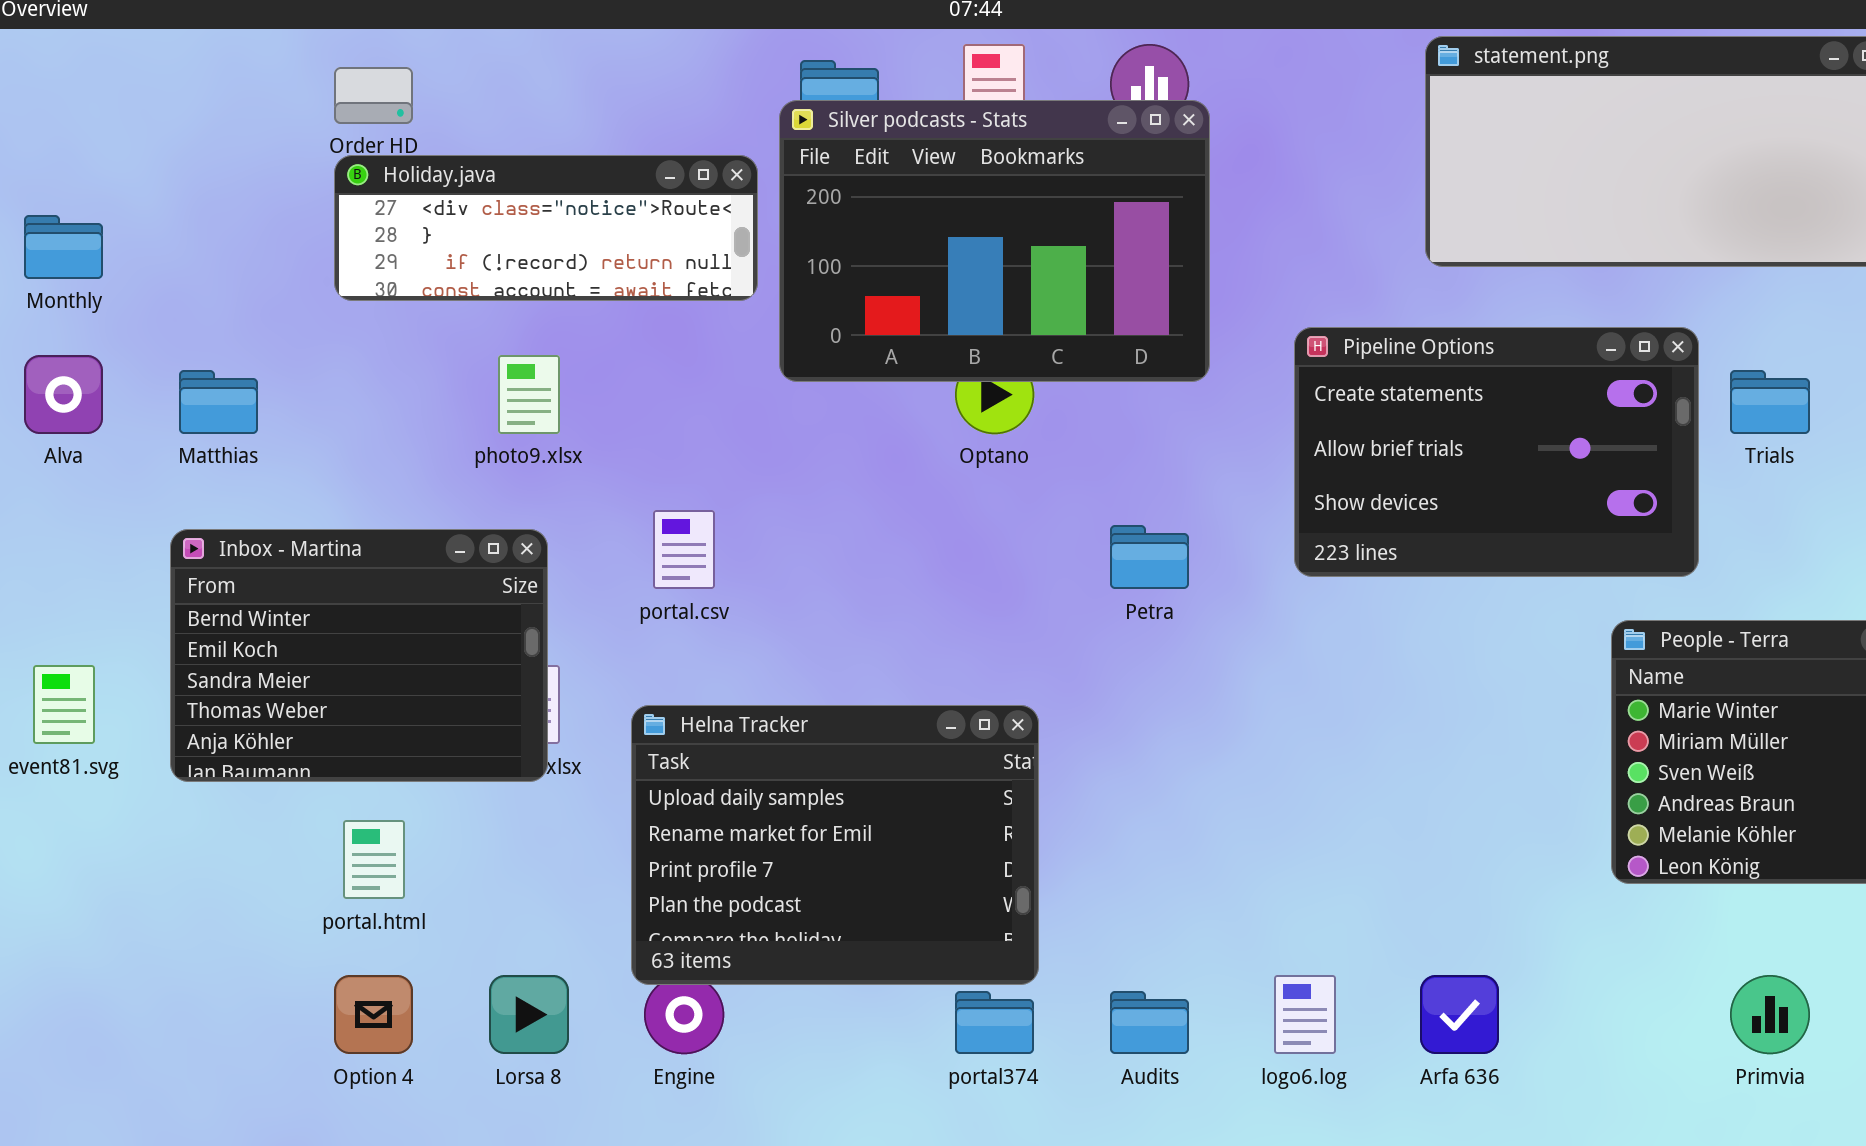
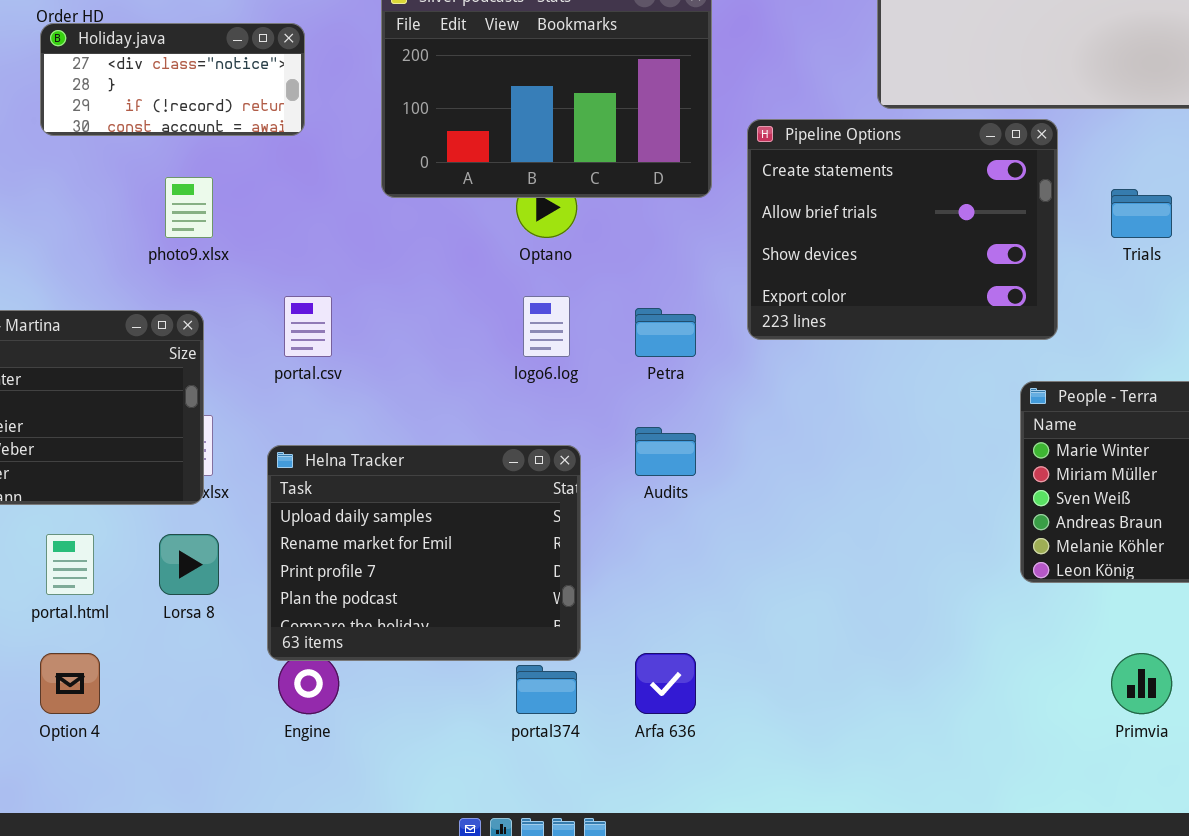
Holiday.java: [334,155,758,301] -> [40,23,305,136], resized
Pipeline Options: [1294,327,1699,577] -> [747,119,1058,340], moved, resized
Lorsa 8: [489,975,569,1054] -> [159,534,219,595], moved
logo6.log: [1274,975,1336,1054] -> [523,296,570,357], moved
Arfa 636: [1420,975,1499,1054] -> [635,653,696,714], moved
Audits: [1110,991,1189,1054] -> [635,427,696,476], moved

